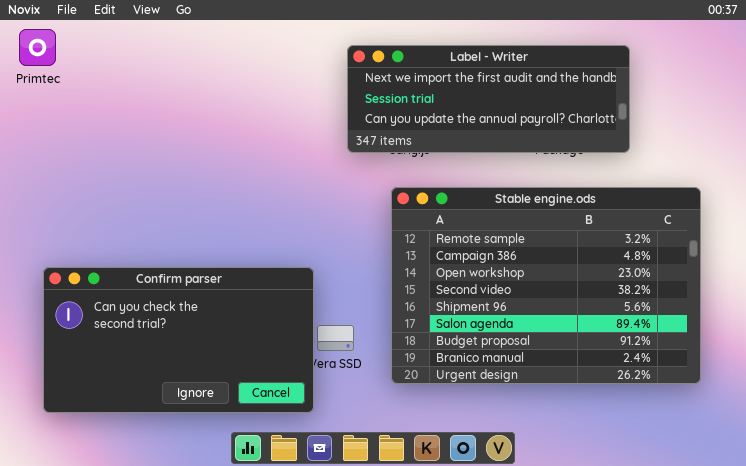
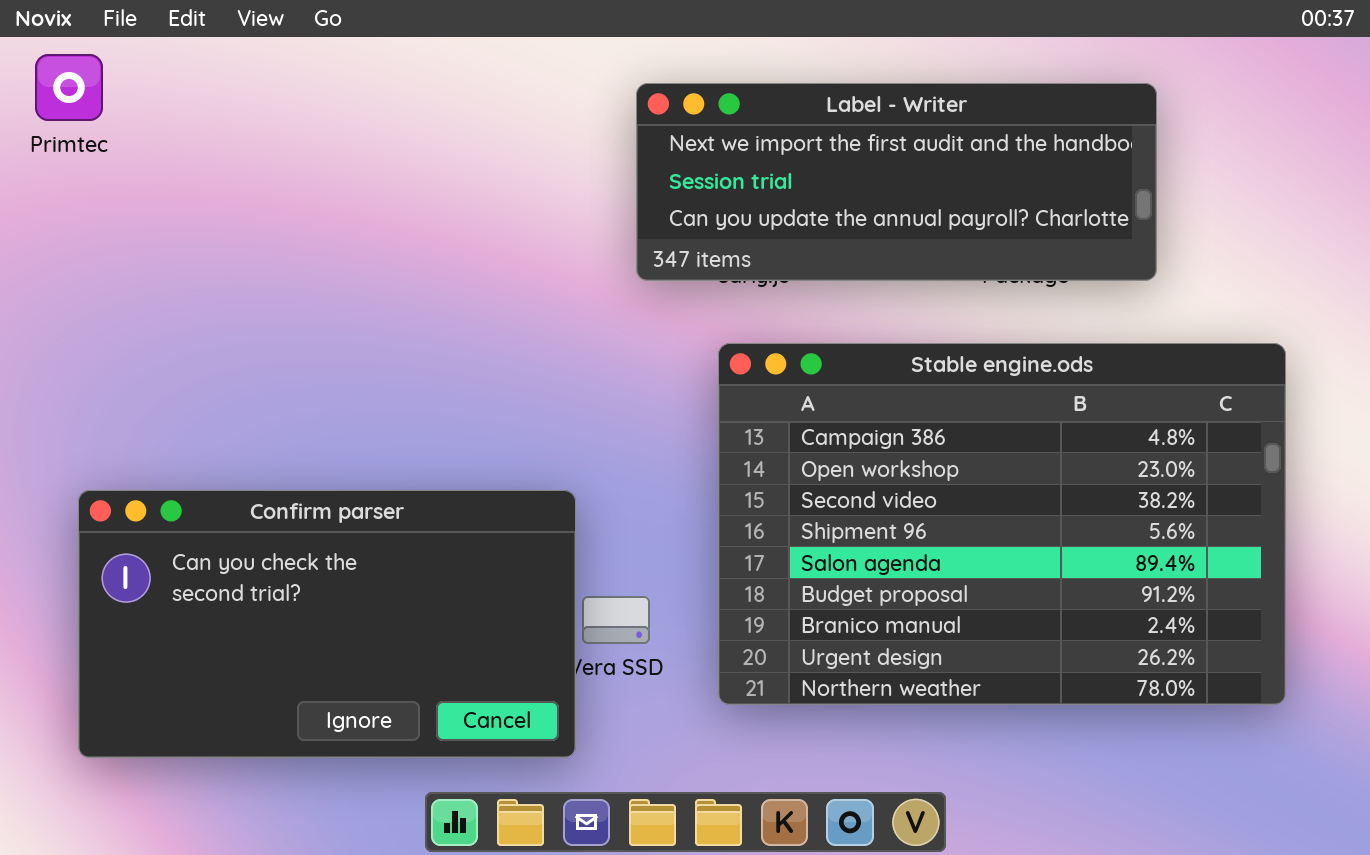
Stable engine.ods: [391,187,701,384] -> [718,343,1286,705], scrolled down 1 row

